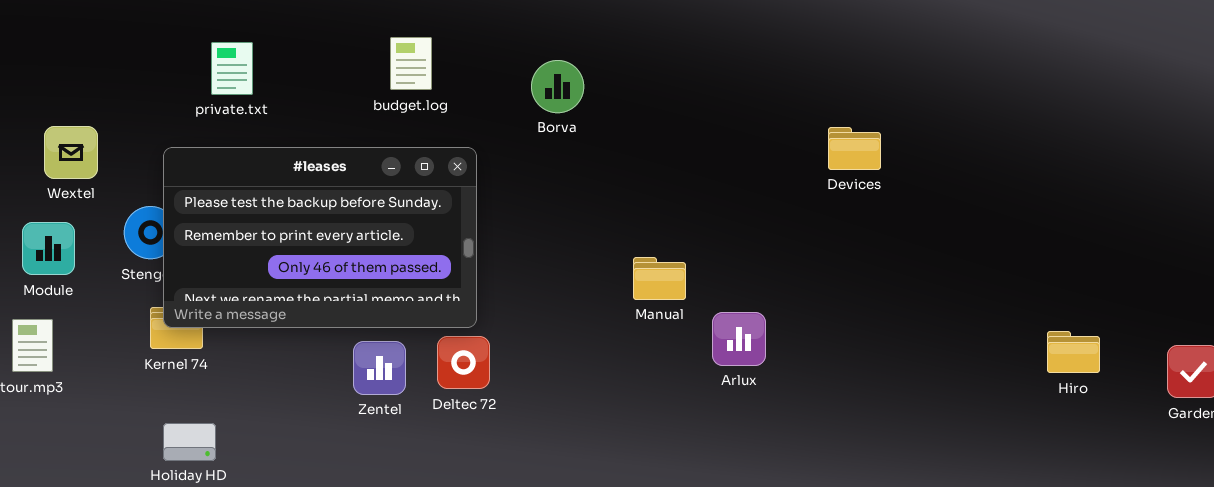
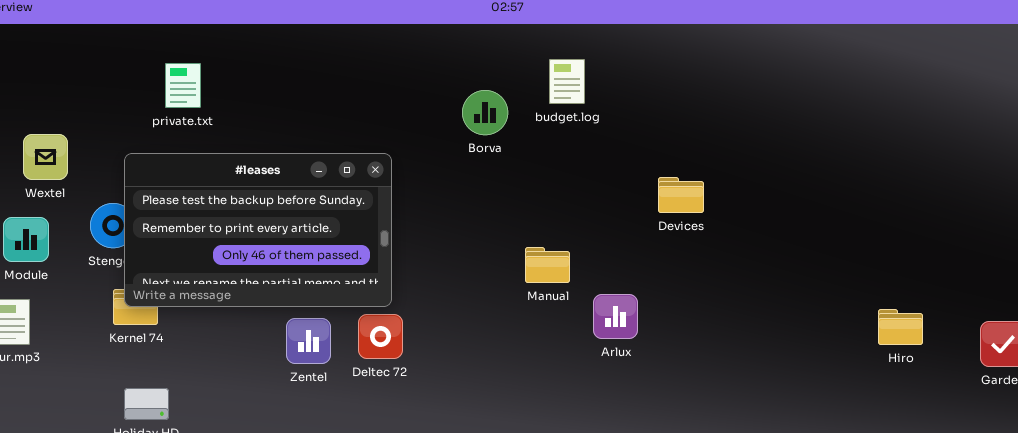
budget.log: [390,37,432,90] -> [549,59,585,104], moved
Borva: [531,60,584,113] -> [462,90,508,135], moved
Devices: [828,127,881,170] -> [658,177,704,213], moved

